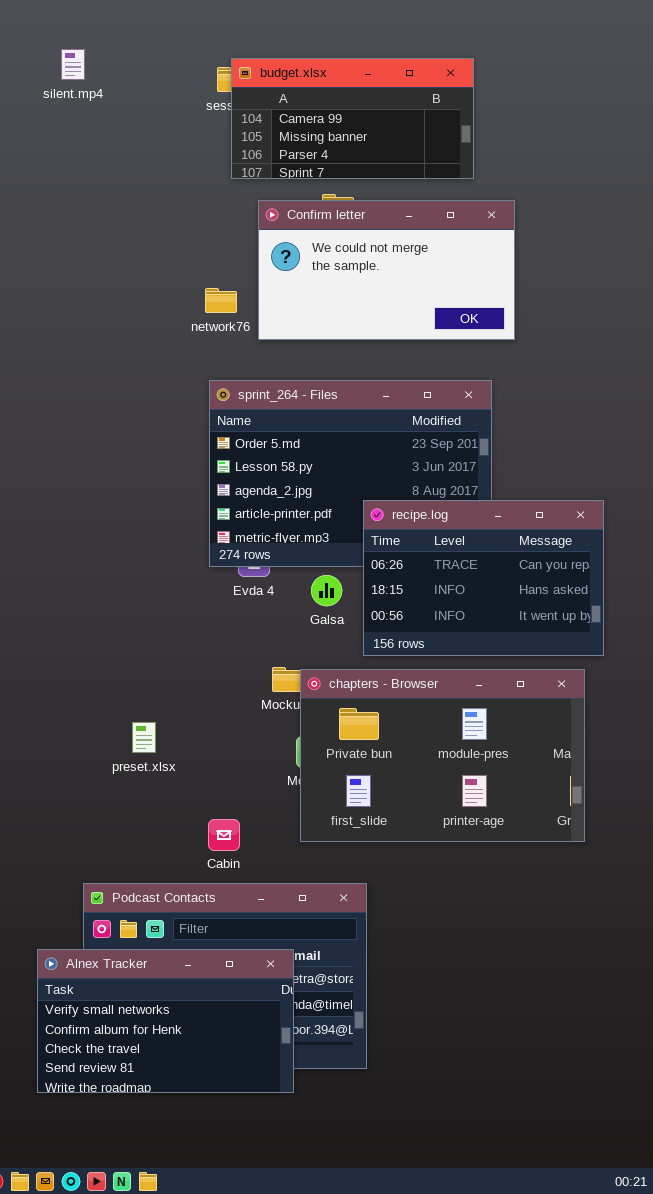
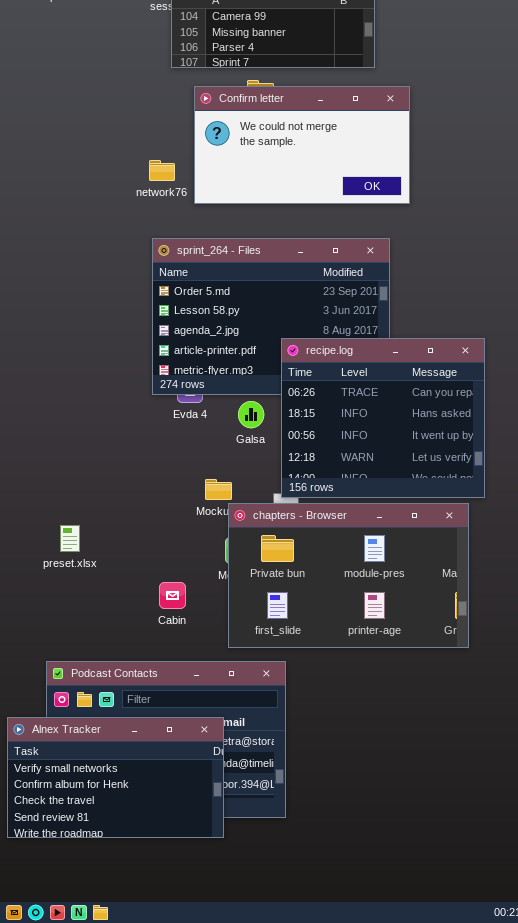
recipe.log: [363,500,604,656] -> [281,338,485,498], resized
chapters - Browser: [300,669,585,842] -> [228,503,469,648], moved
preset.xlsx: [132,722,156,753] -> [60,525,80,552], moved
Cabin: [208,819,240,851] -> [159,582,186,609], moved

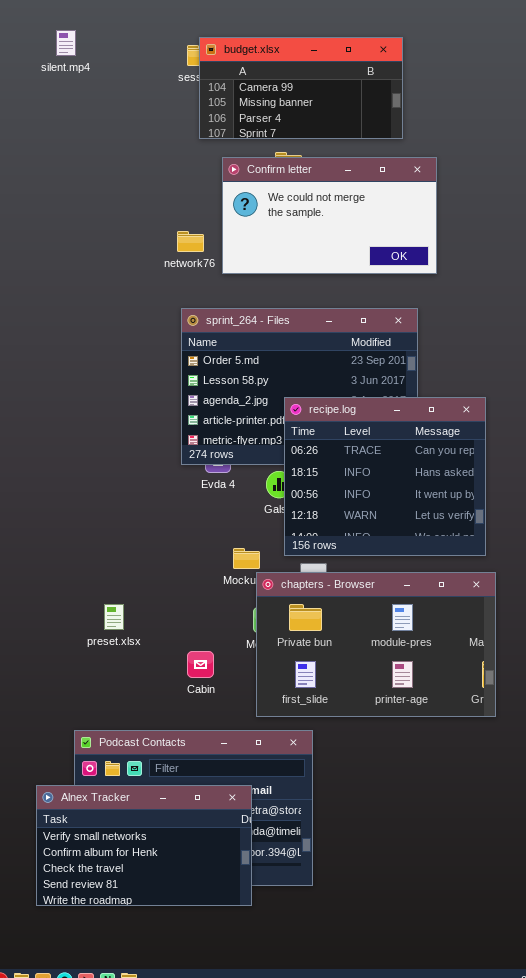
recipe.log: [281,338,485,498] -> [284,397,486,556], moved
preset.xlsx: [60,525,80,552] -> [104,604,124,630], moved

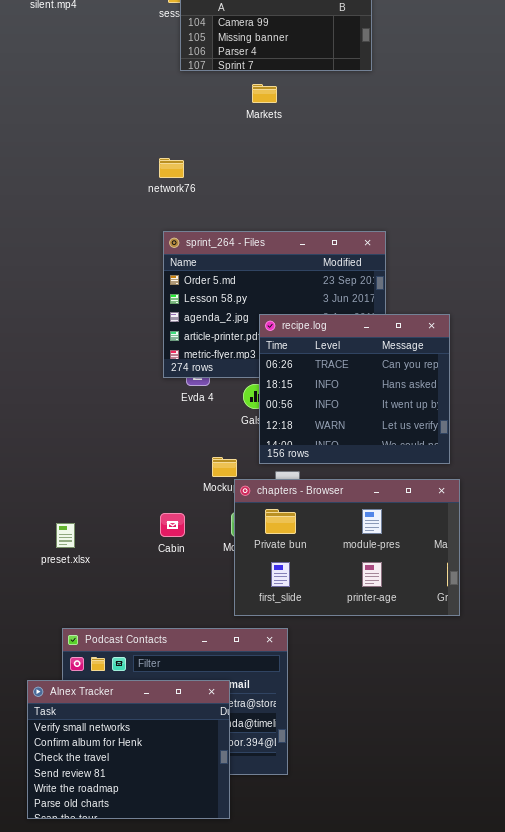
Confirm letter: [222,157,437,274] -> none, closed
preset.xlsx: [104,604,124,630] -> [56,523,75,548], moved
Cabin: [187,651,214,678] -> [160,513,185,537], moved
Alnex Tracker: [36,785,252,906] -> [27,680,230,819], resized

